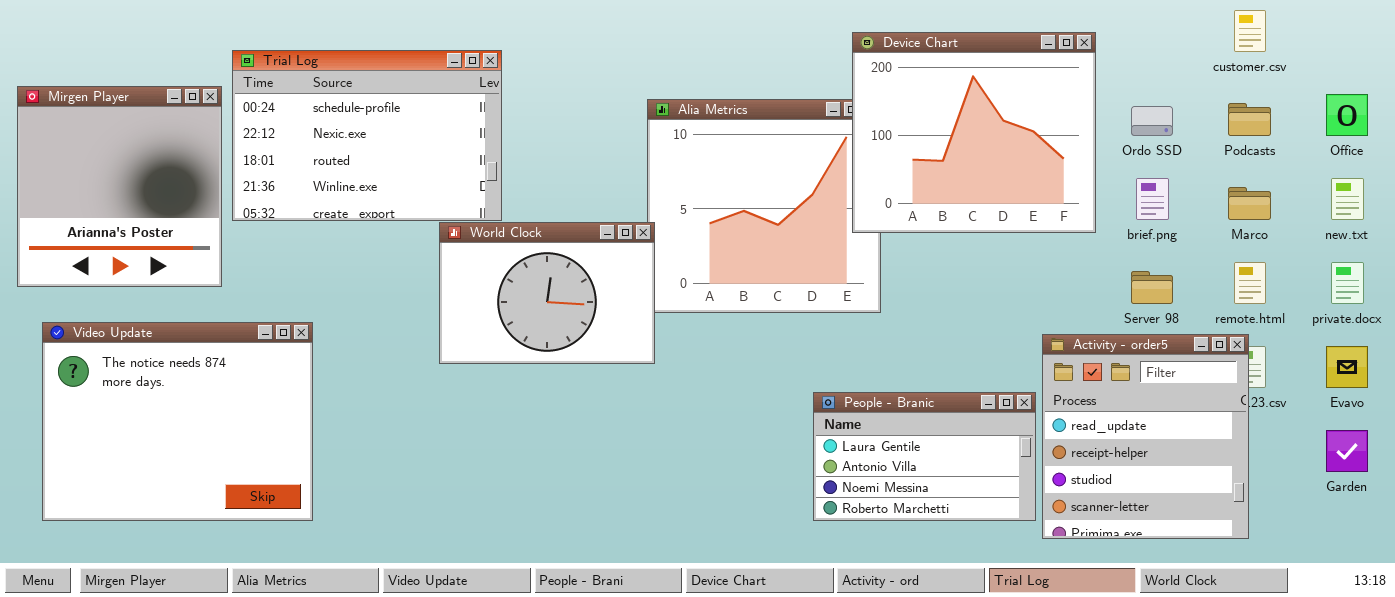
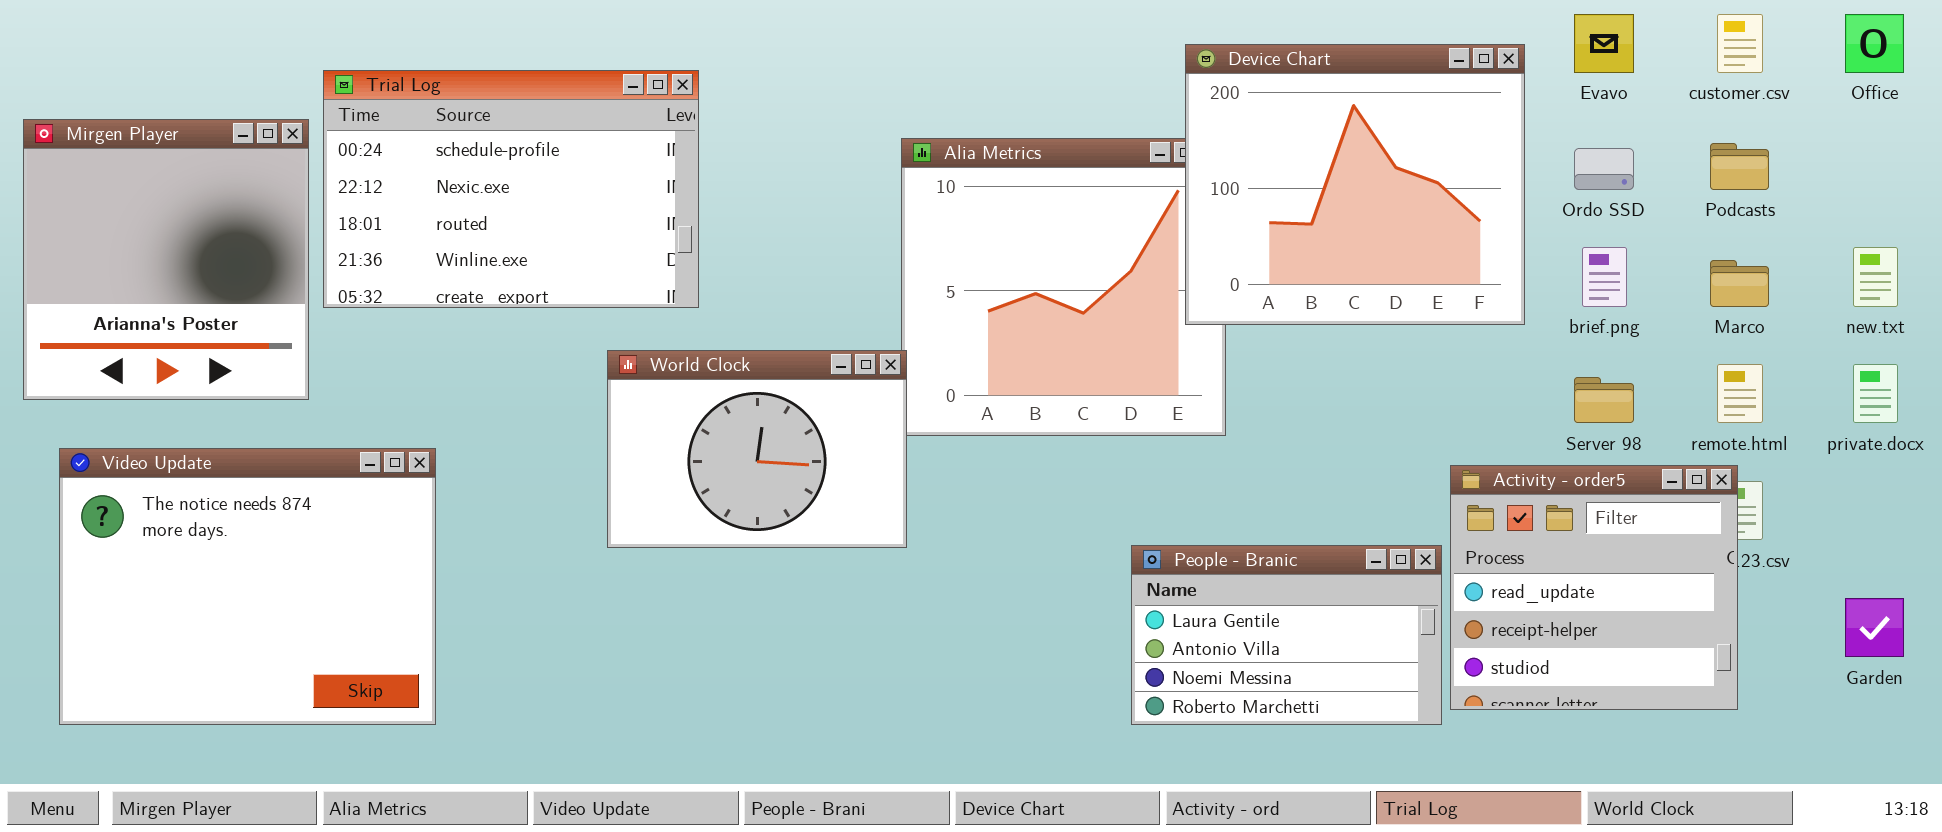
Office: [1326,94,1368,136] -> [1845,14,1904,73], moved
World Clock: [439,222,655,364] -> [607,350,907,548], moved
Activity - order5: [1042,334,1249,539] -> [1450,465,1738,710], resized
Evavo: [1326,346,1368,388] -> [1574,14,1634,73], moved

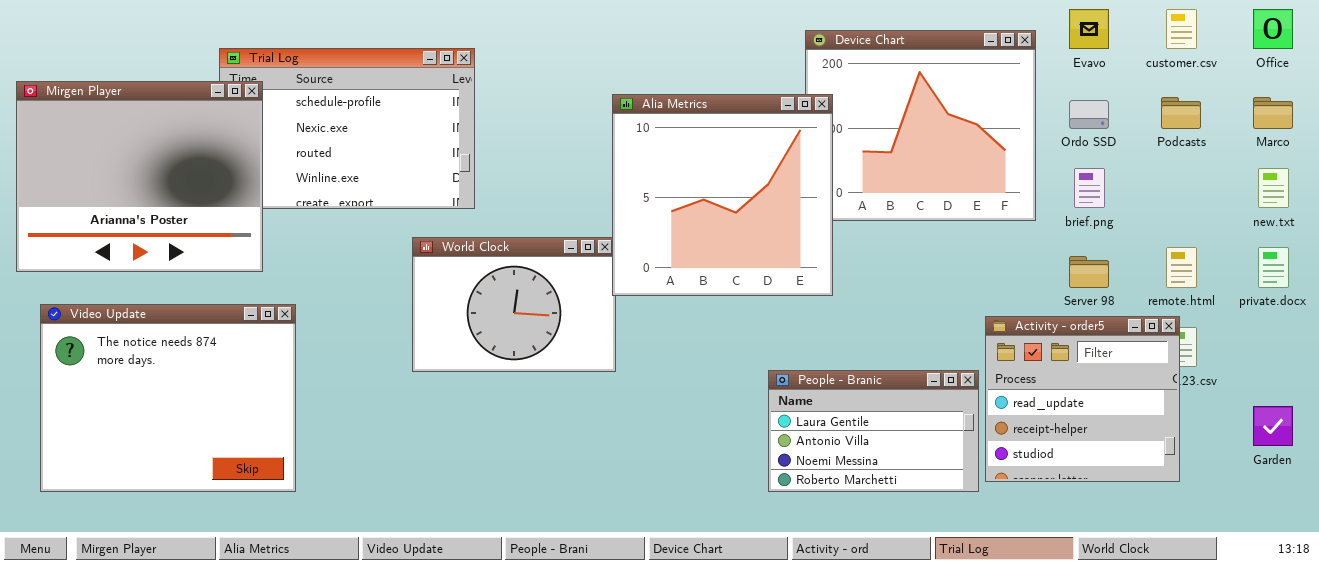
Mirgen Player: [23,119,309,400] -> [16,81,263,272], resized
Alia Metrics: [901,138,1226,436] -> [612,94,833,296], raised
Marco: [1710,260,1769,307] -> [1253,97,1293,129], moved

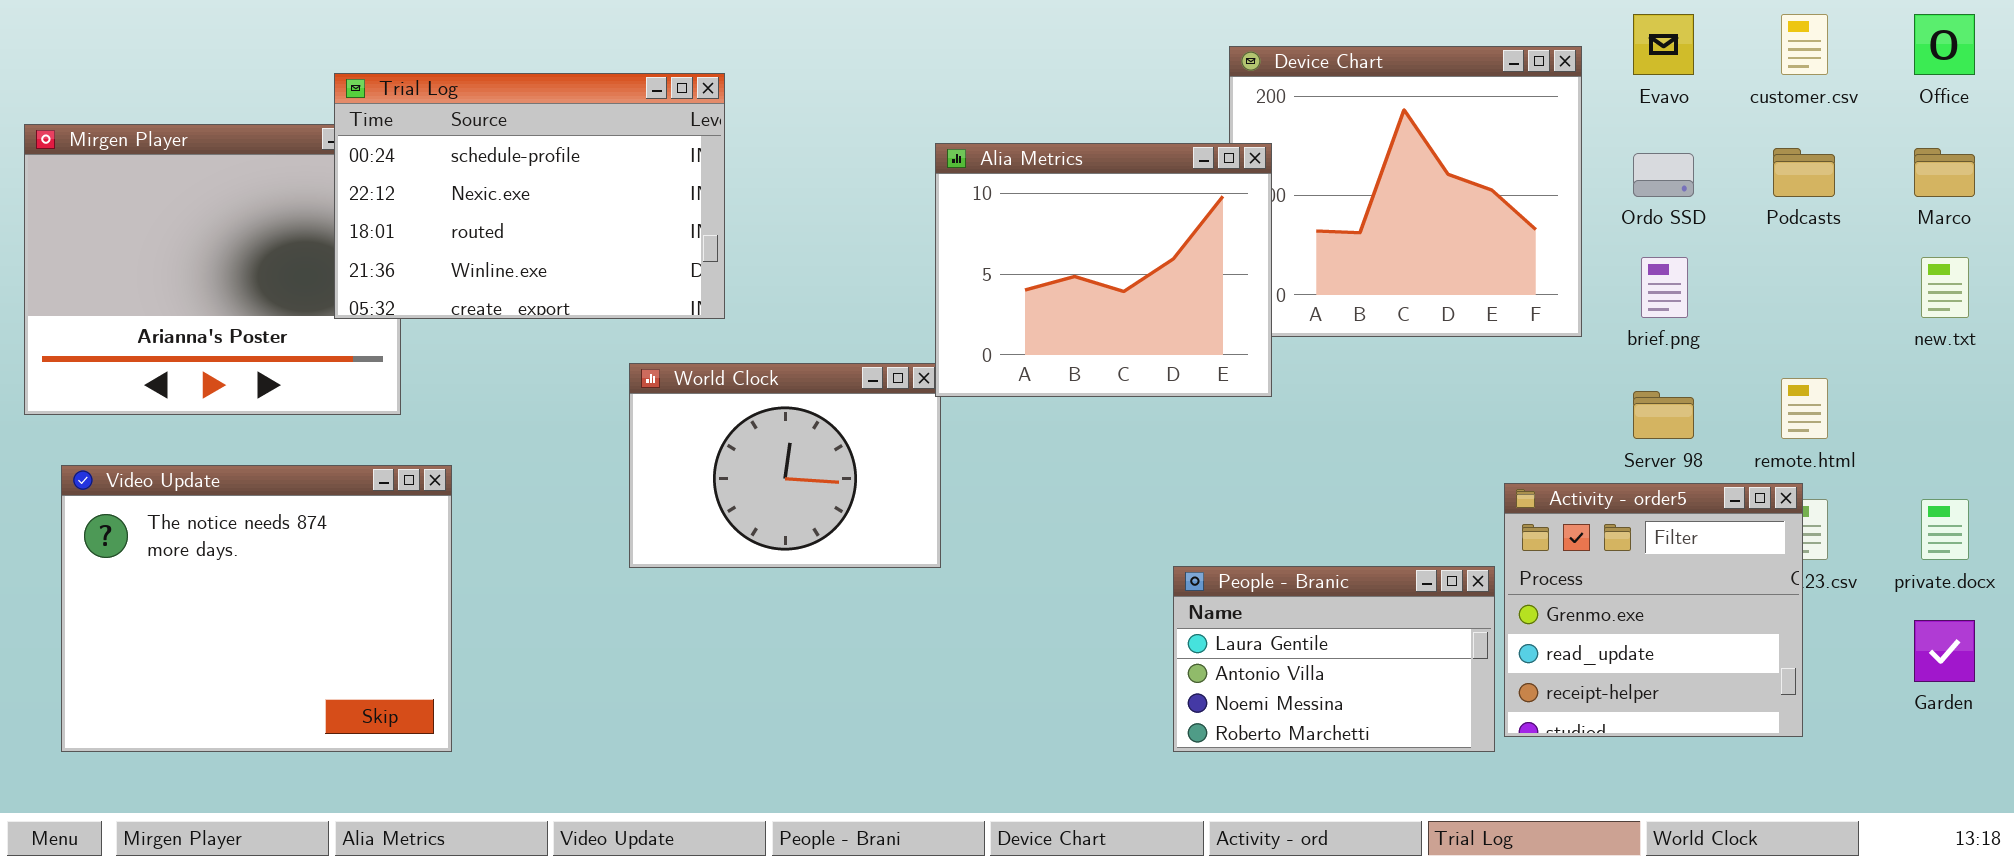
Trial Log: [219,48,475,209] -> [334,73,725,319], raised
Alia Metrics: [612,94,833,296] -> [935,143,1272,397], resized
private.docx: [1258,247,1289,288] -> [1921,499,1969,560], moved
Activity - order5: [985,316,1180,482] -> [1504,483,1803,737], scrolled up 1 row

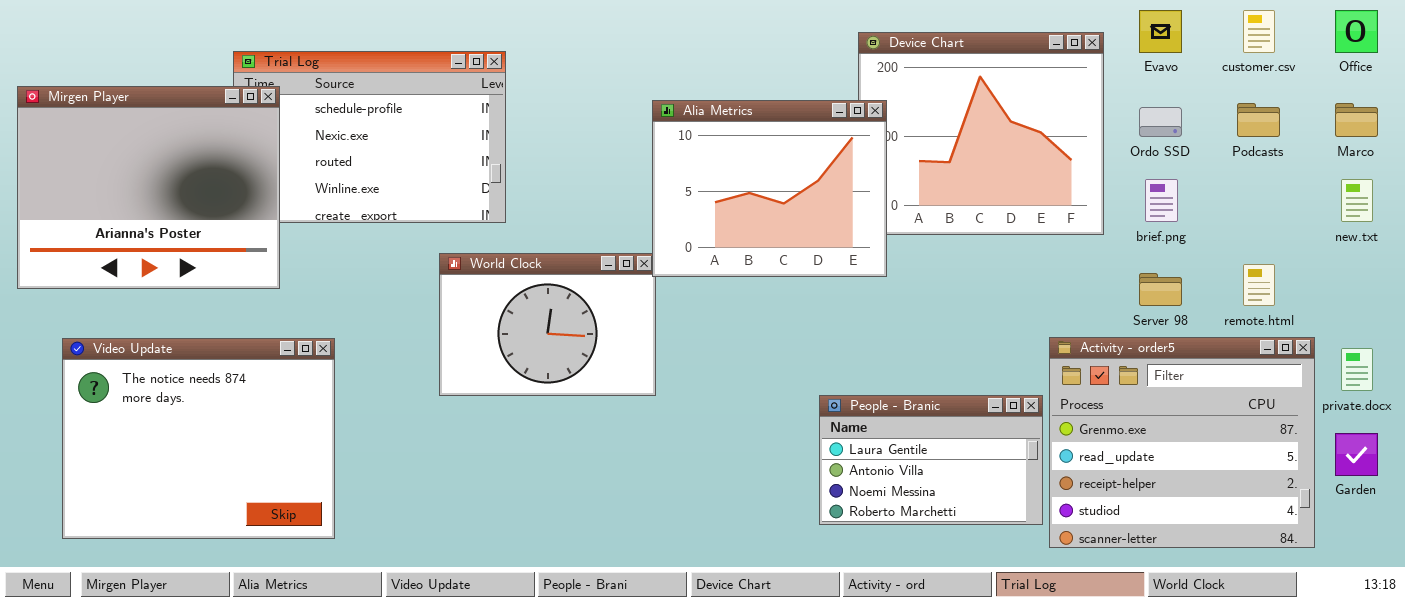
Mirgen Player: [24,124,401,415] -> [17,86,280,289], raised
Video Update: [61,465,452,752] -> [62,338,335,539], moved
Activity - order5: [1504,483,1803,737] -> [1049,337,1315,548], resized

